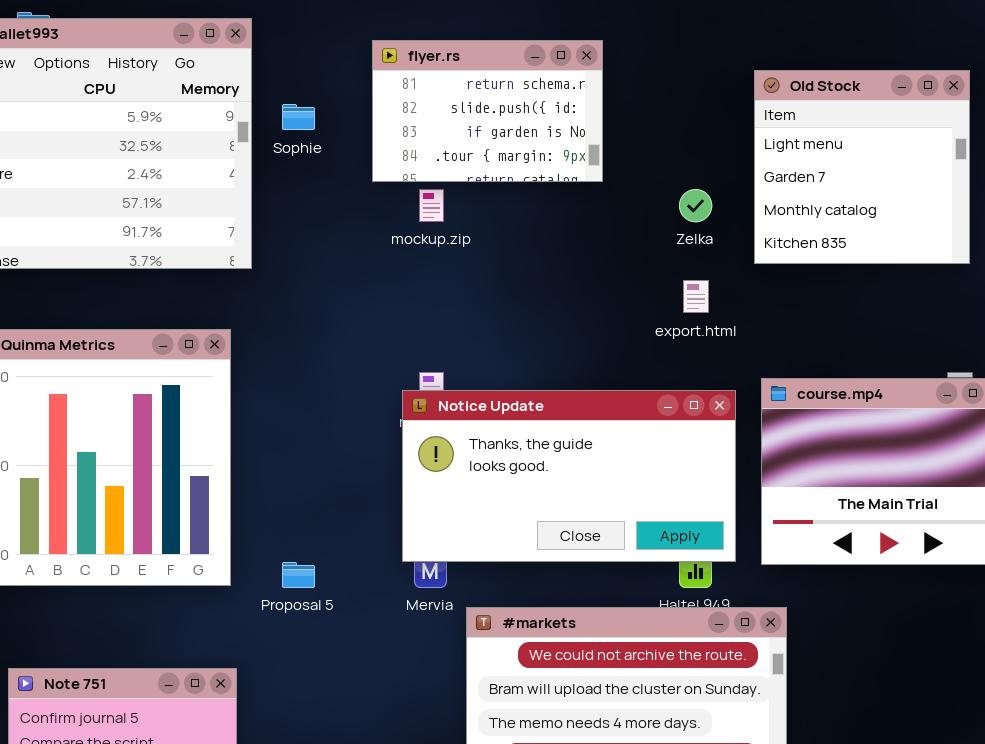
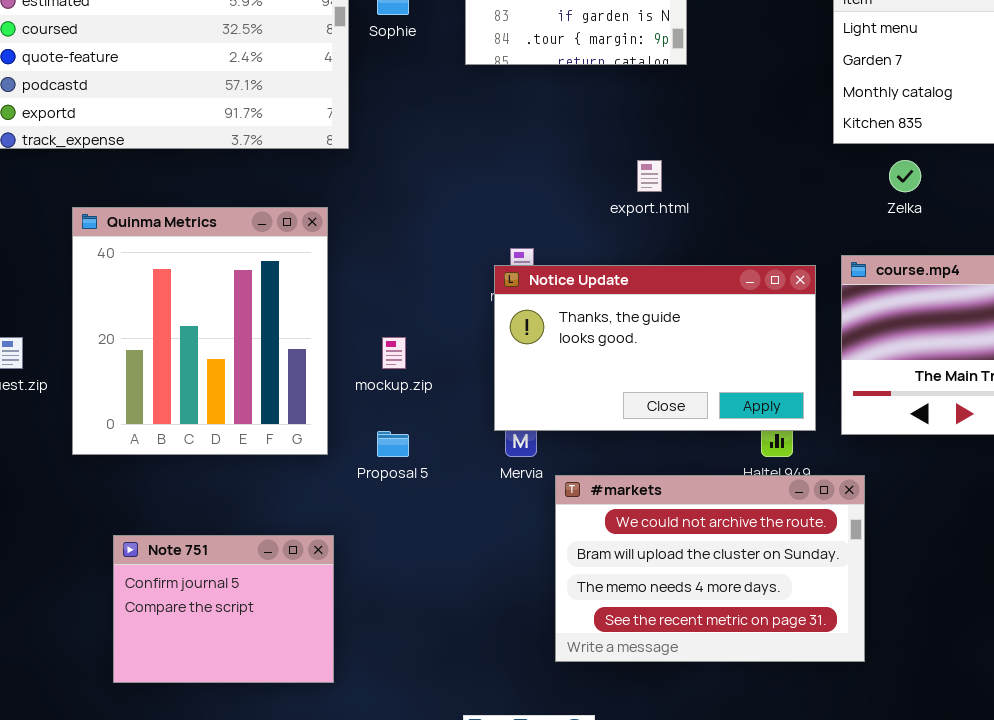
mockup.zip: [419,189,444,222] -> [382,337,406,369], moved
Zelka: [679,189,712,222] -> [889,160,921,192], moved
export.html: [683,280,709,313] -> [637,160,662,192], moved

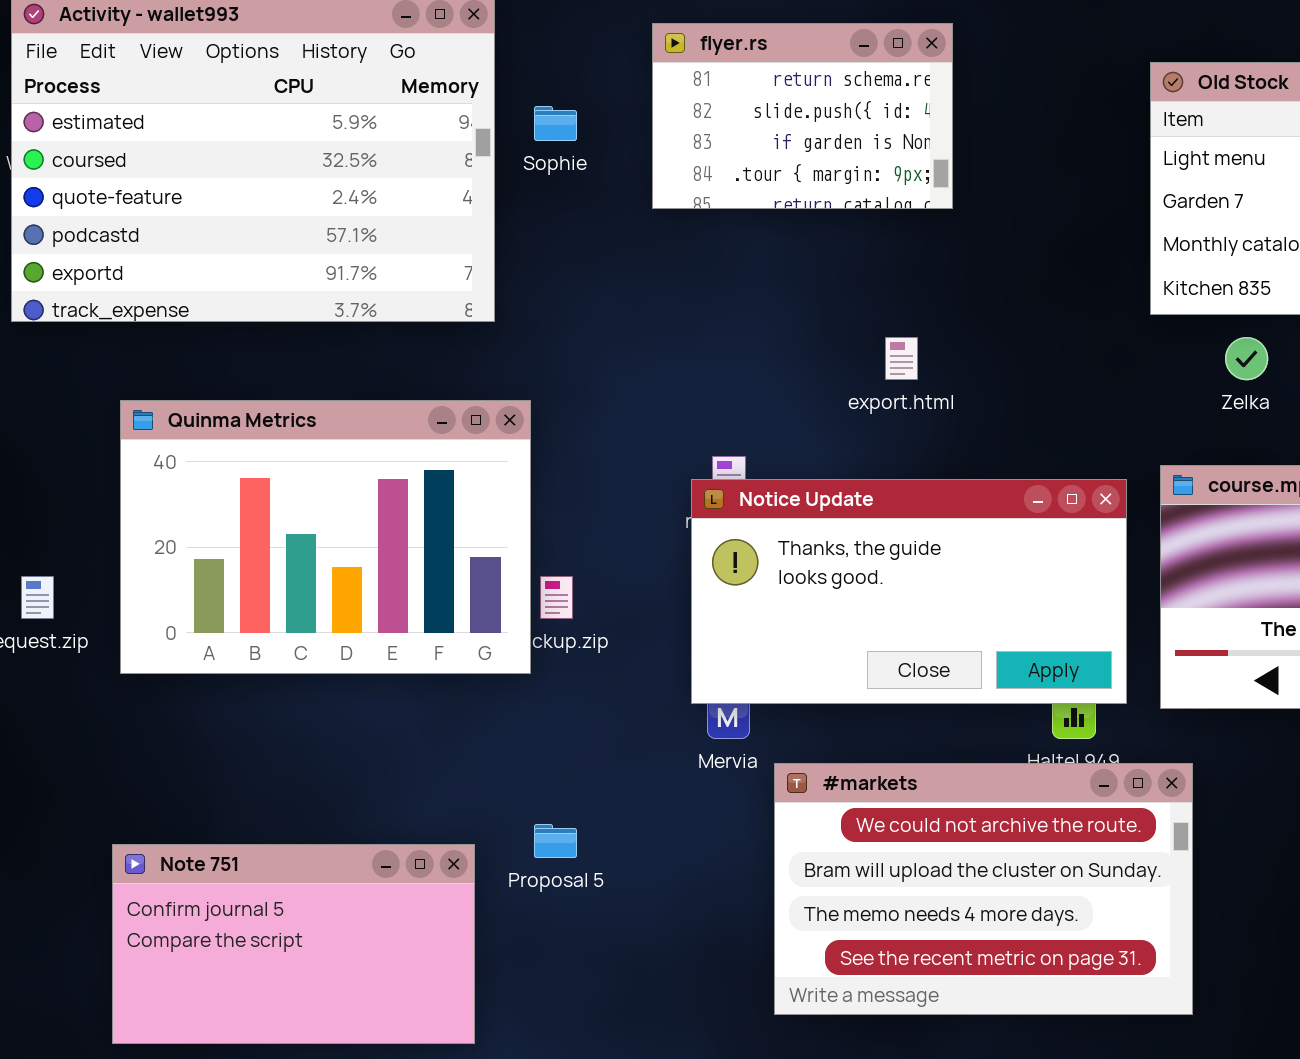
Quinma Metrics: [72,207,328,455] -> [120,400,531,674], resized
Proposal 5: [377,431,409,457] -> [534,824,577,858], moved
Note 751: [113,535,334,683] -> [112,844,475,1044], resized

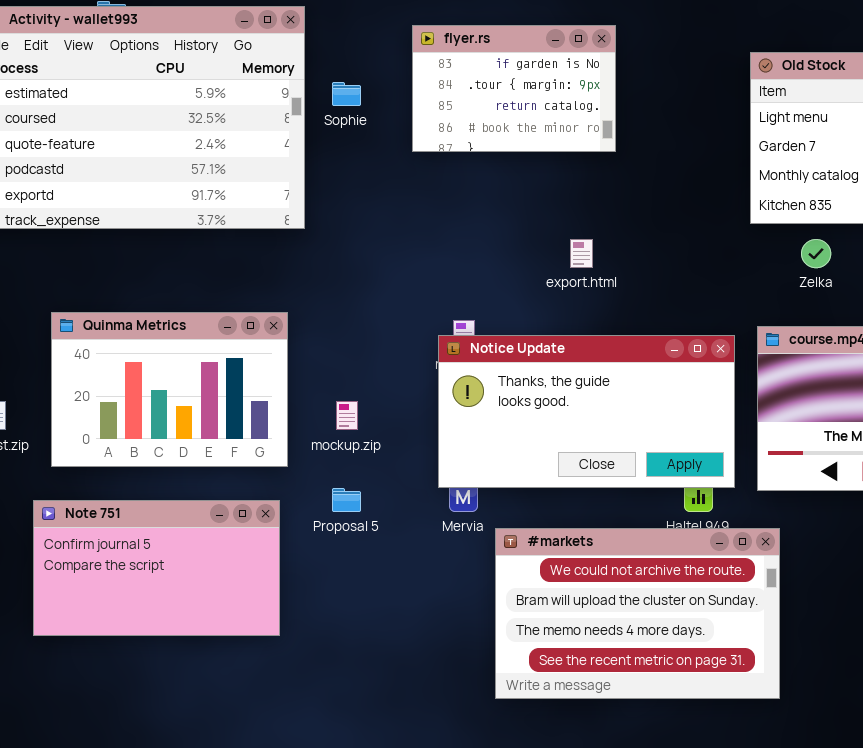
flyer.rs: [652,23,953,209] -> [412,25,616,152], scrolled down 2 rows
Quinma Metrics: [120,400,531,674] -> [51,312,288,467], resized
Proposal 5: [534,824,577,858] -> [332,488,361,512], moved
Note 751: [112,844,475,1044] -> [33,500,280,636], moved

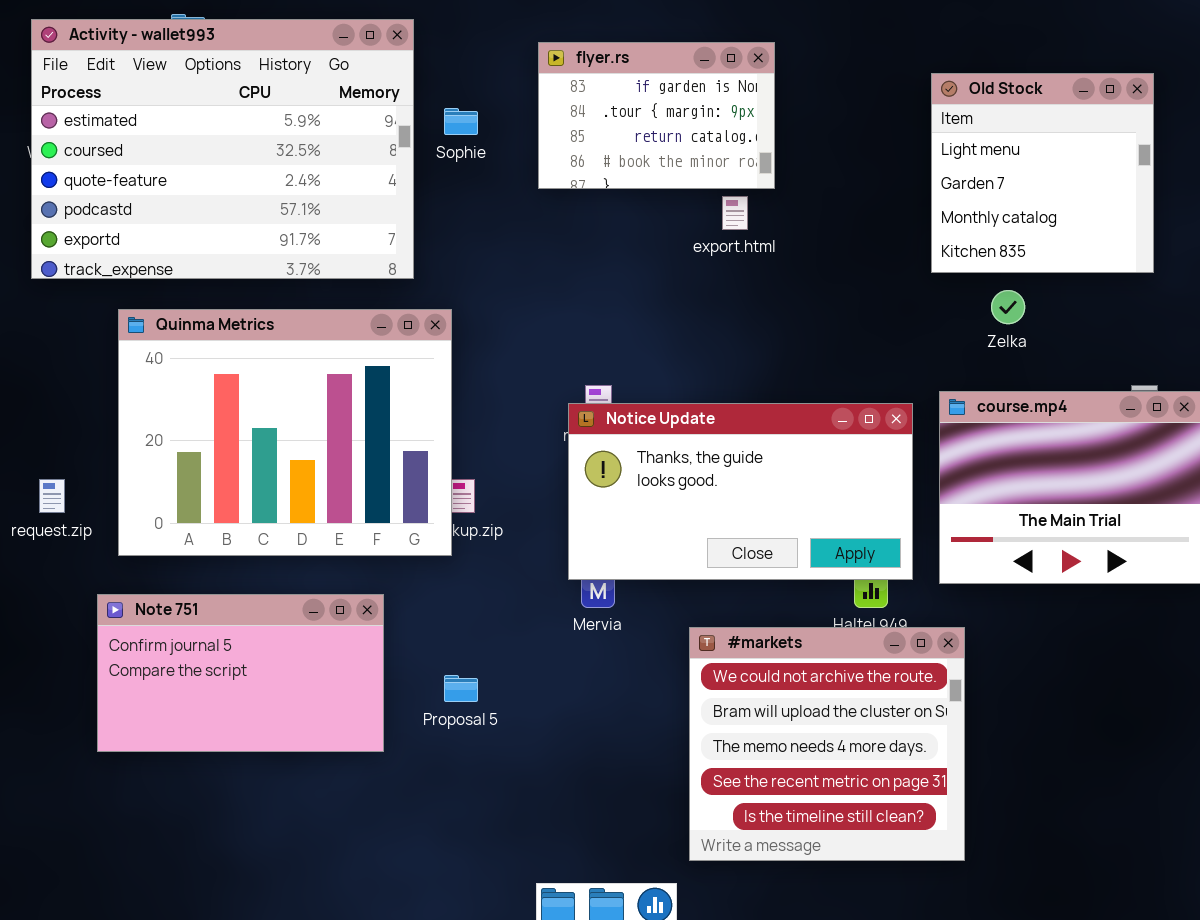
export.html: [570,239,593,268] -> [722,196,748,230], moved
Quinma Metrics: [51,312,288,467] -> [118,309,452,556], resized
Proposal 5: [332,488,361,512] -> [444,675,478,702], moved
#markets: [495,528,780,699] -> [689,627,965,861], resized

